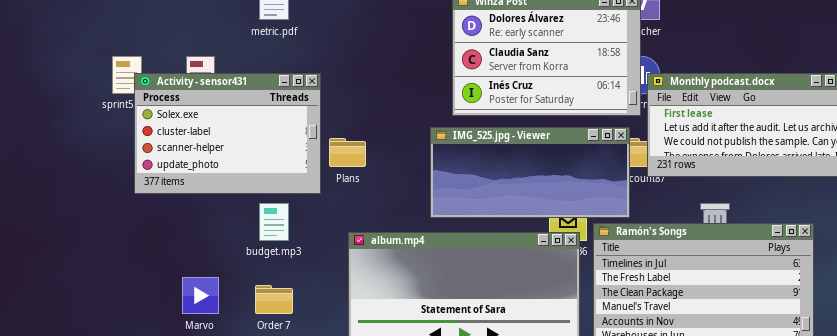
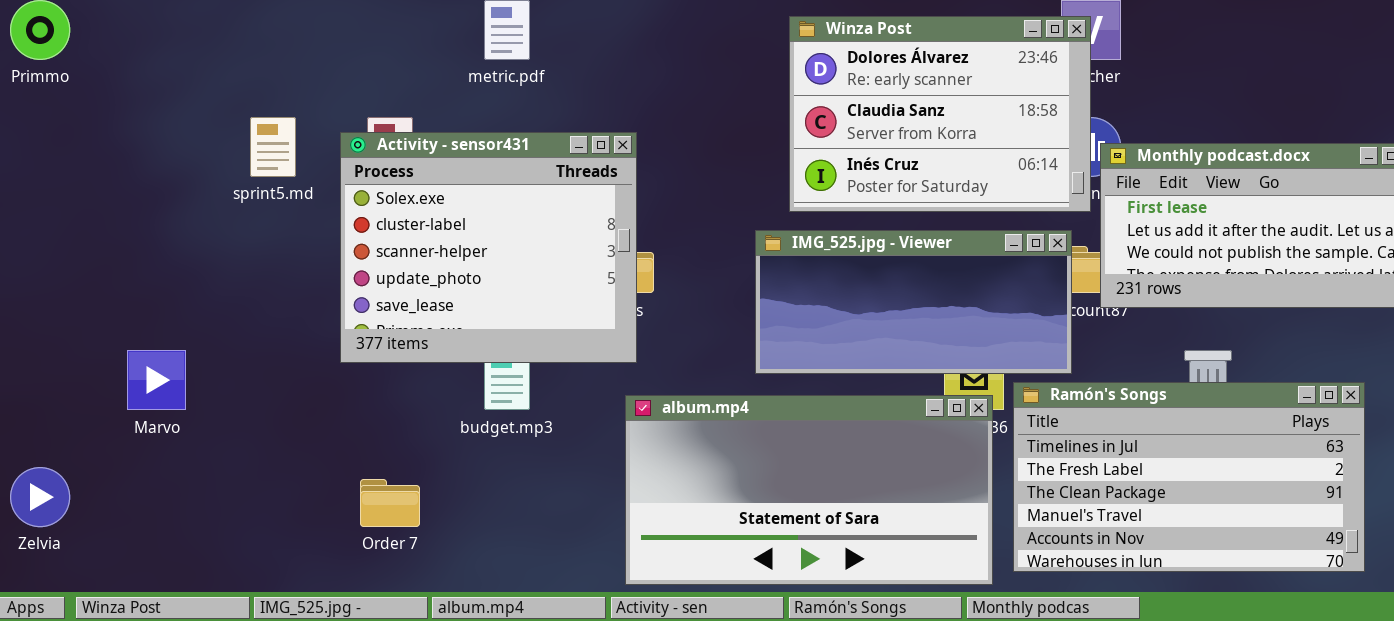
Activity - sensor431: [134,73,321,194] -> [340,132,637,363], moved, resized
Marvo: [182,277,219,314] -> [127,350,186,410], moved
Order 7: [255,285,293,314] -> [360,479,420,527], moved

